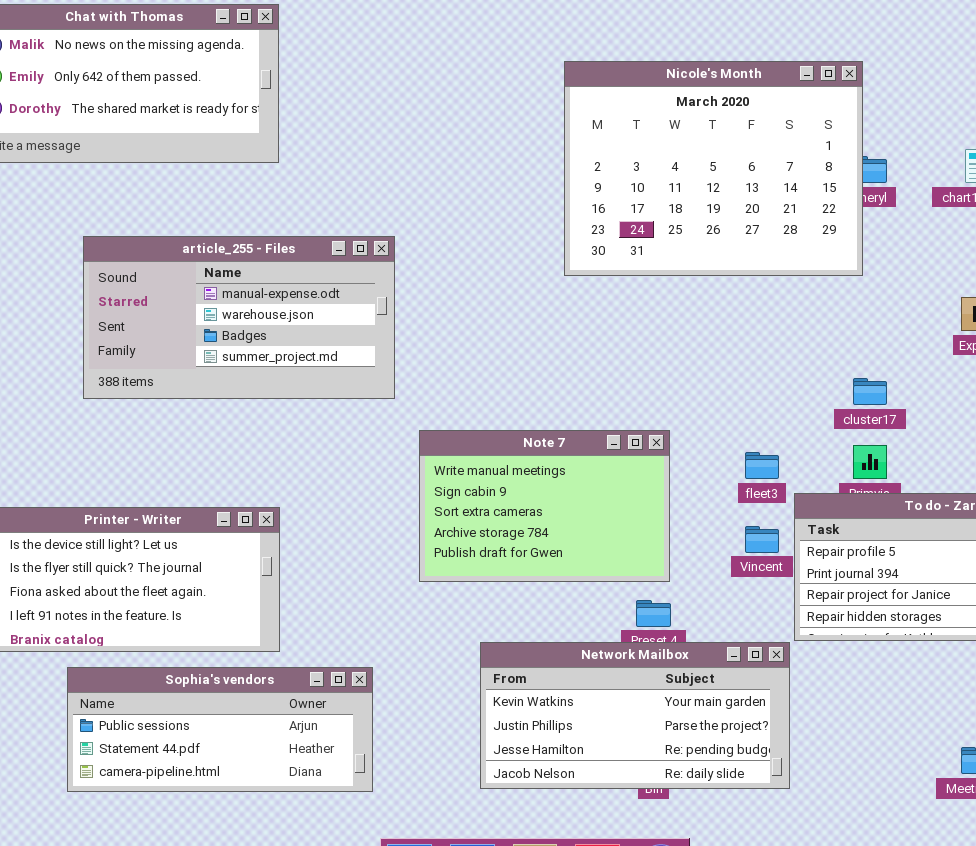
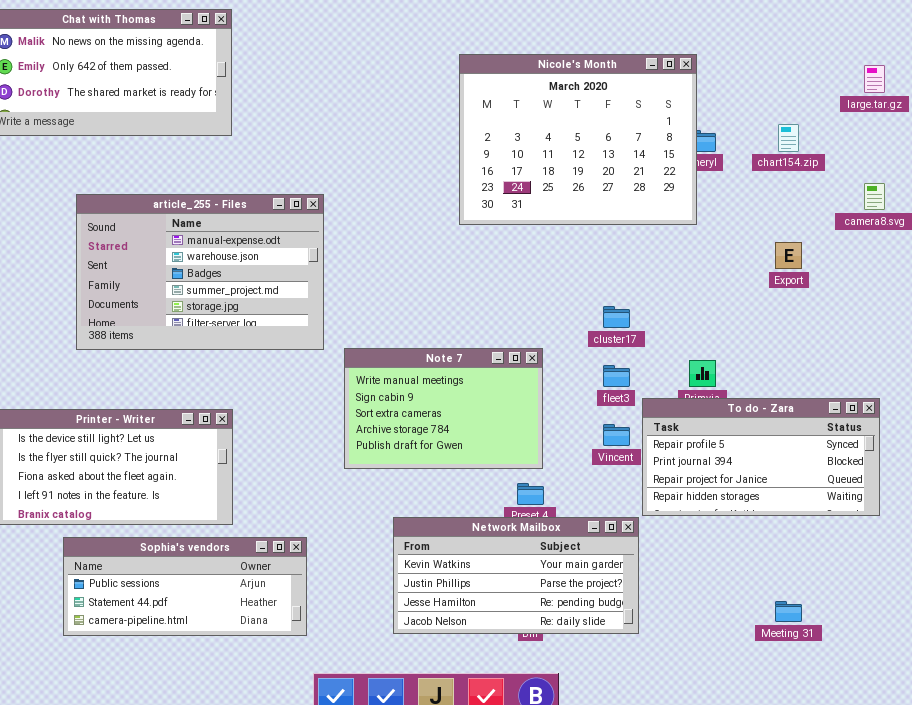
article_255 - Files: [83,236,395,399] -> [76,194,324,350], resized
cluster17: [853,378,887,405] -> [603,306,630,328], moved

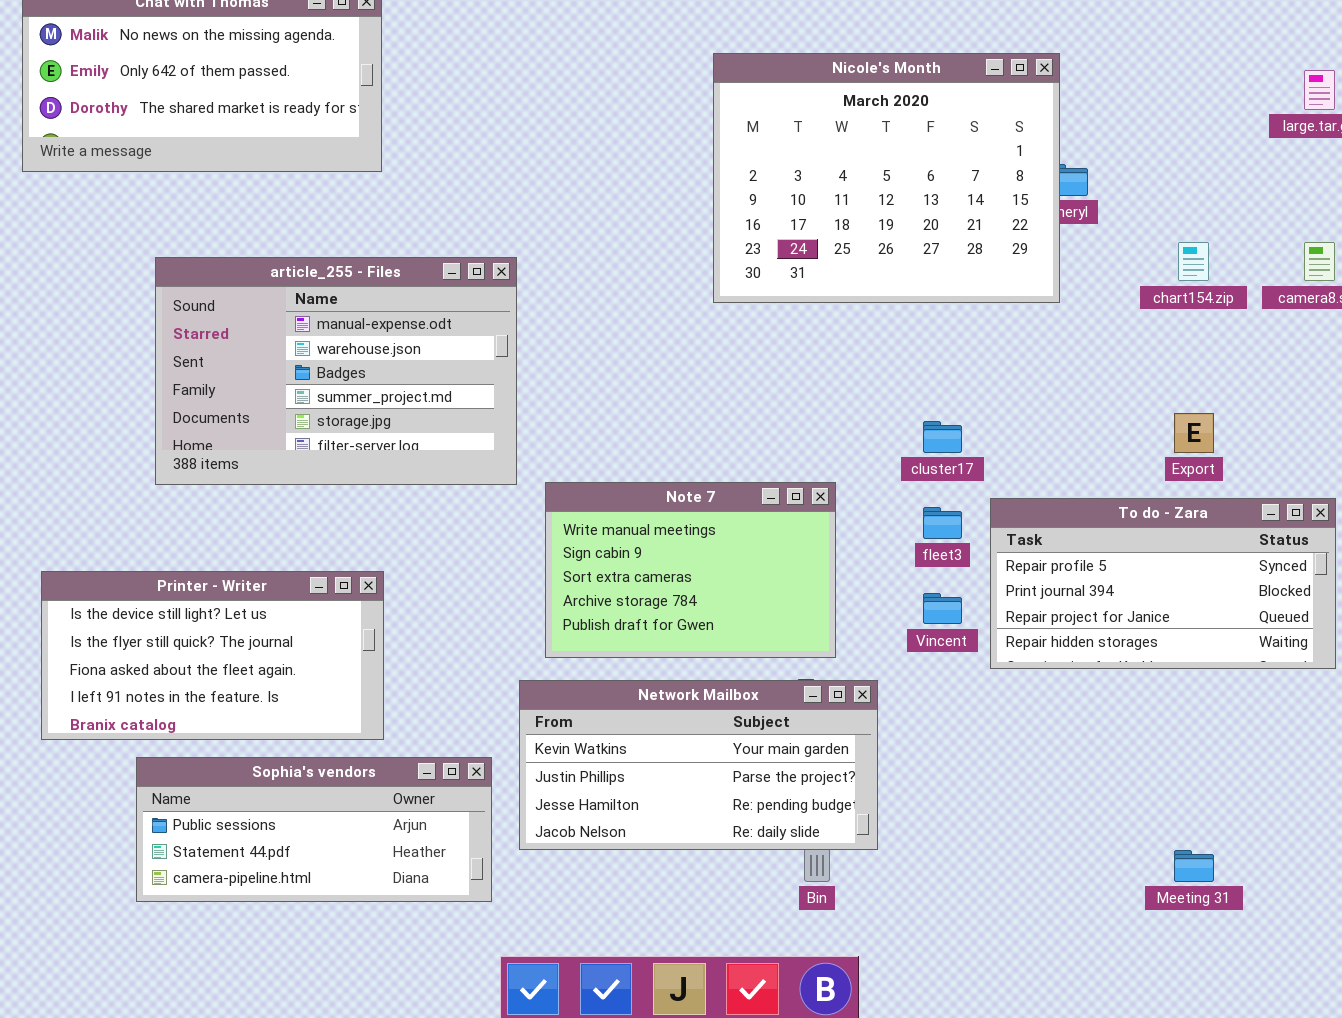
chart154.zip: [778,124,799,152] -> [1178,242,1209,281], moved
Export: [775,242,802,269] -> [1174,413,1214,453], moved
To do - Zara: [642,398,880,516] -> [990,498,1336,669], moved
Network Mailbox: [393,517,639,634] -> [519,680,878,850], moved

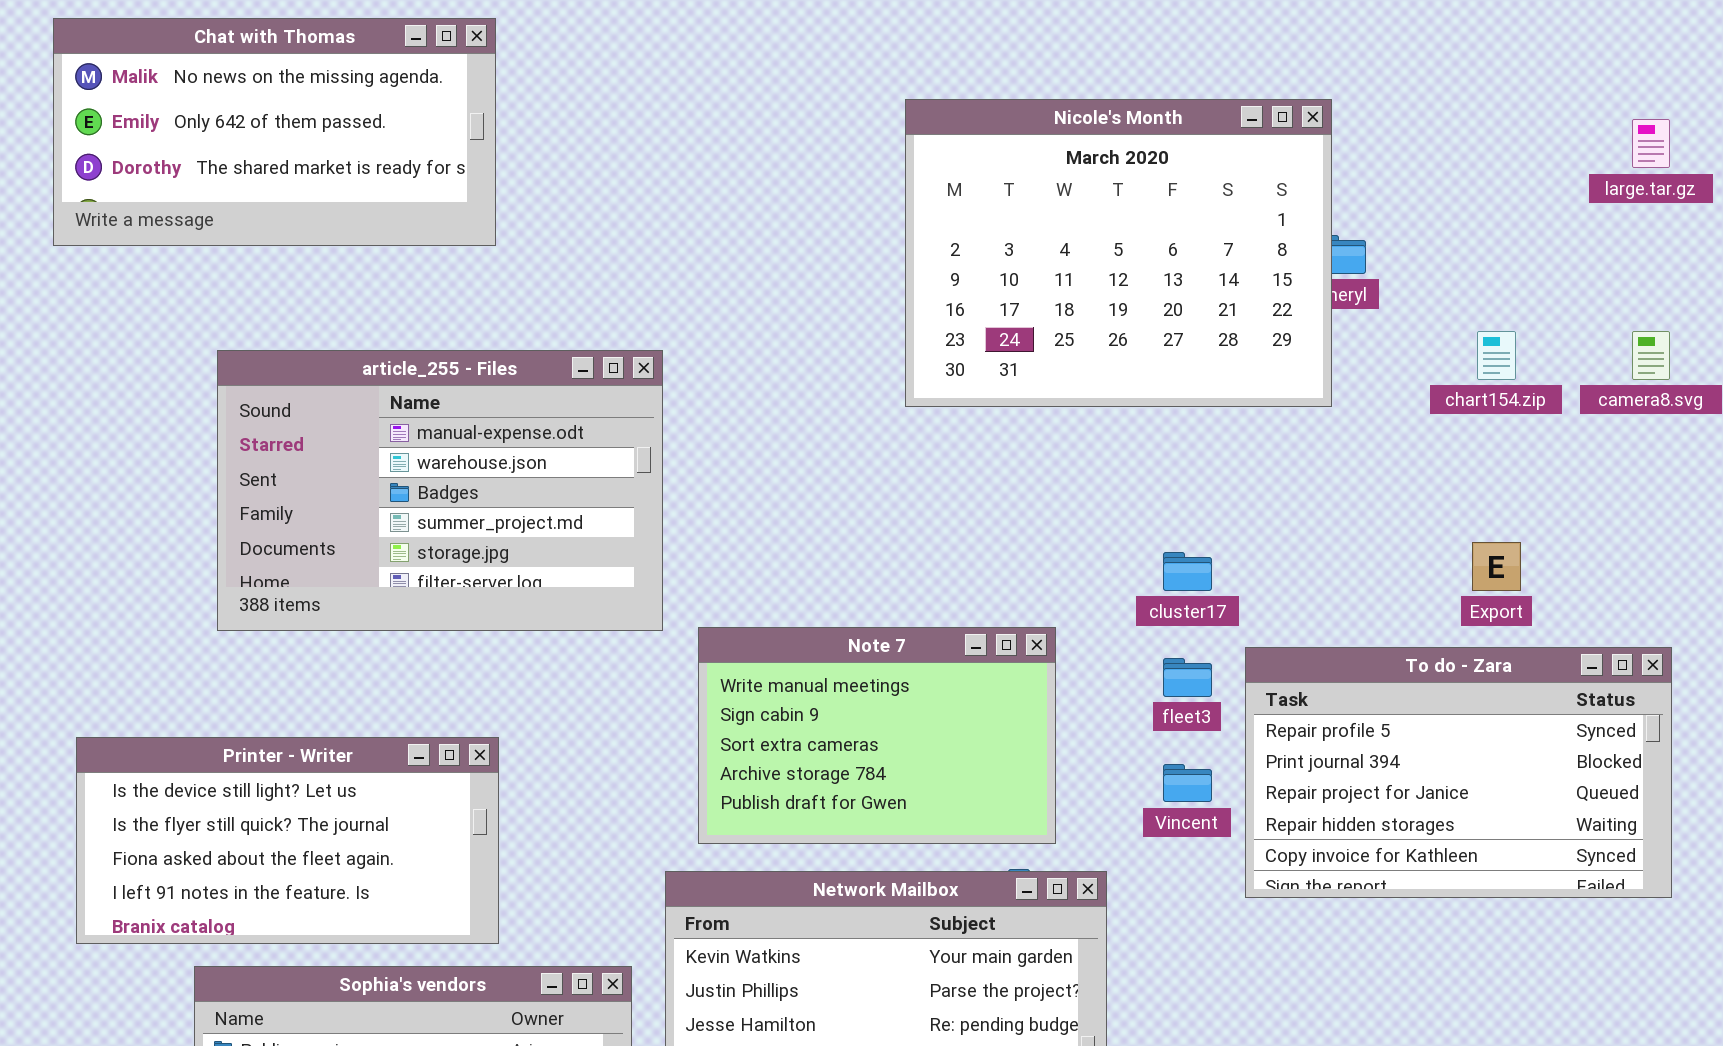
To do - Zara: [990,498,1336,669] -> [1245,647,1672,898], resized

